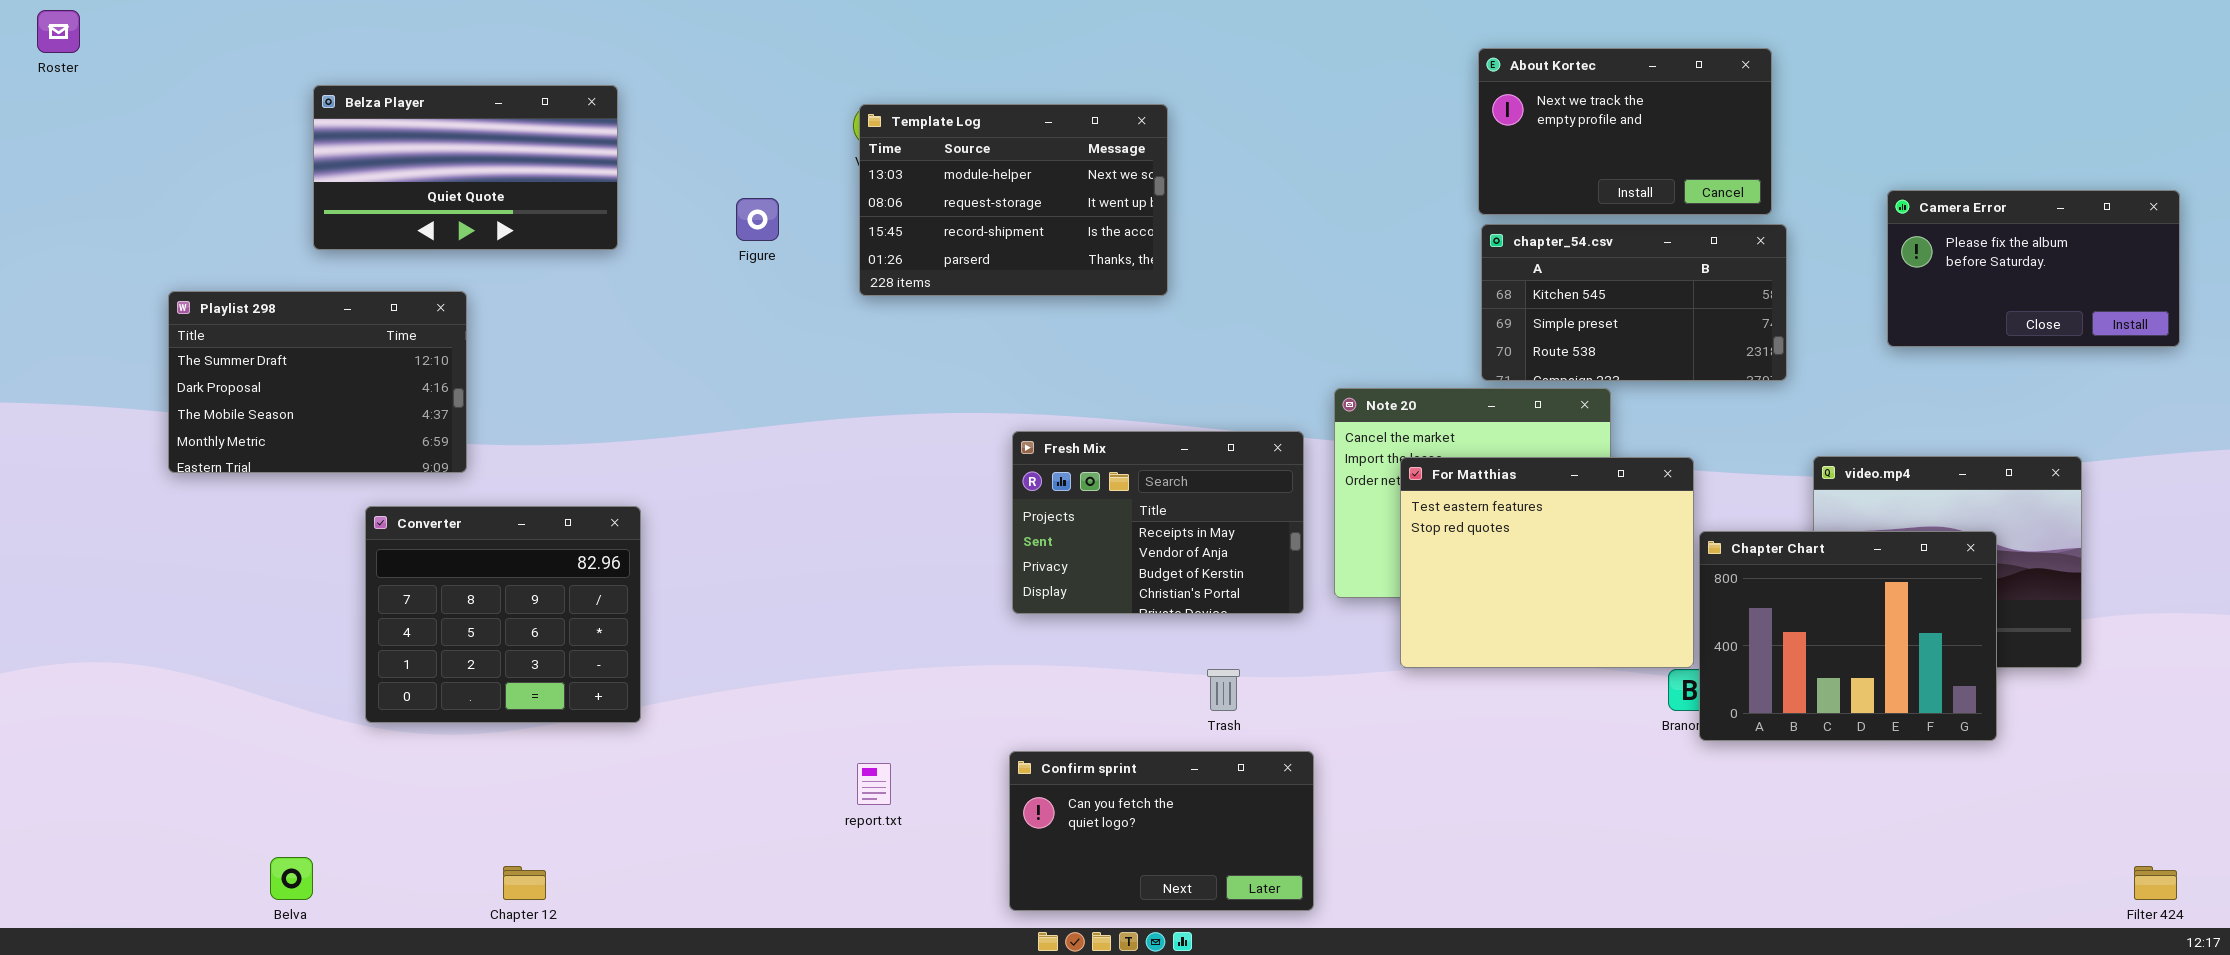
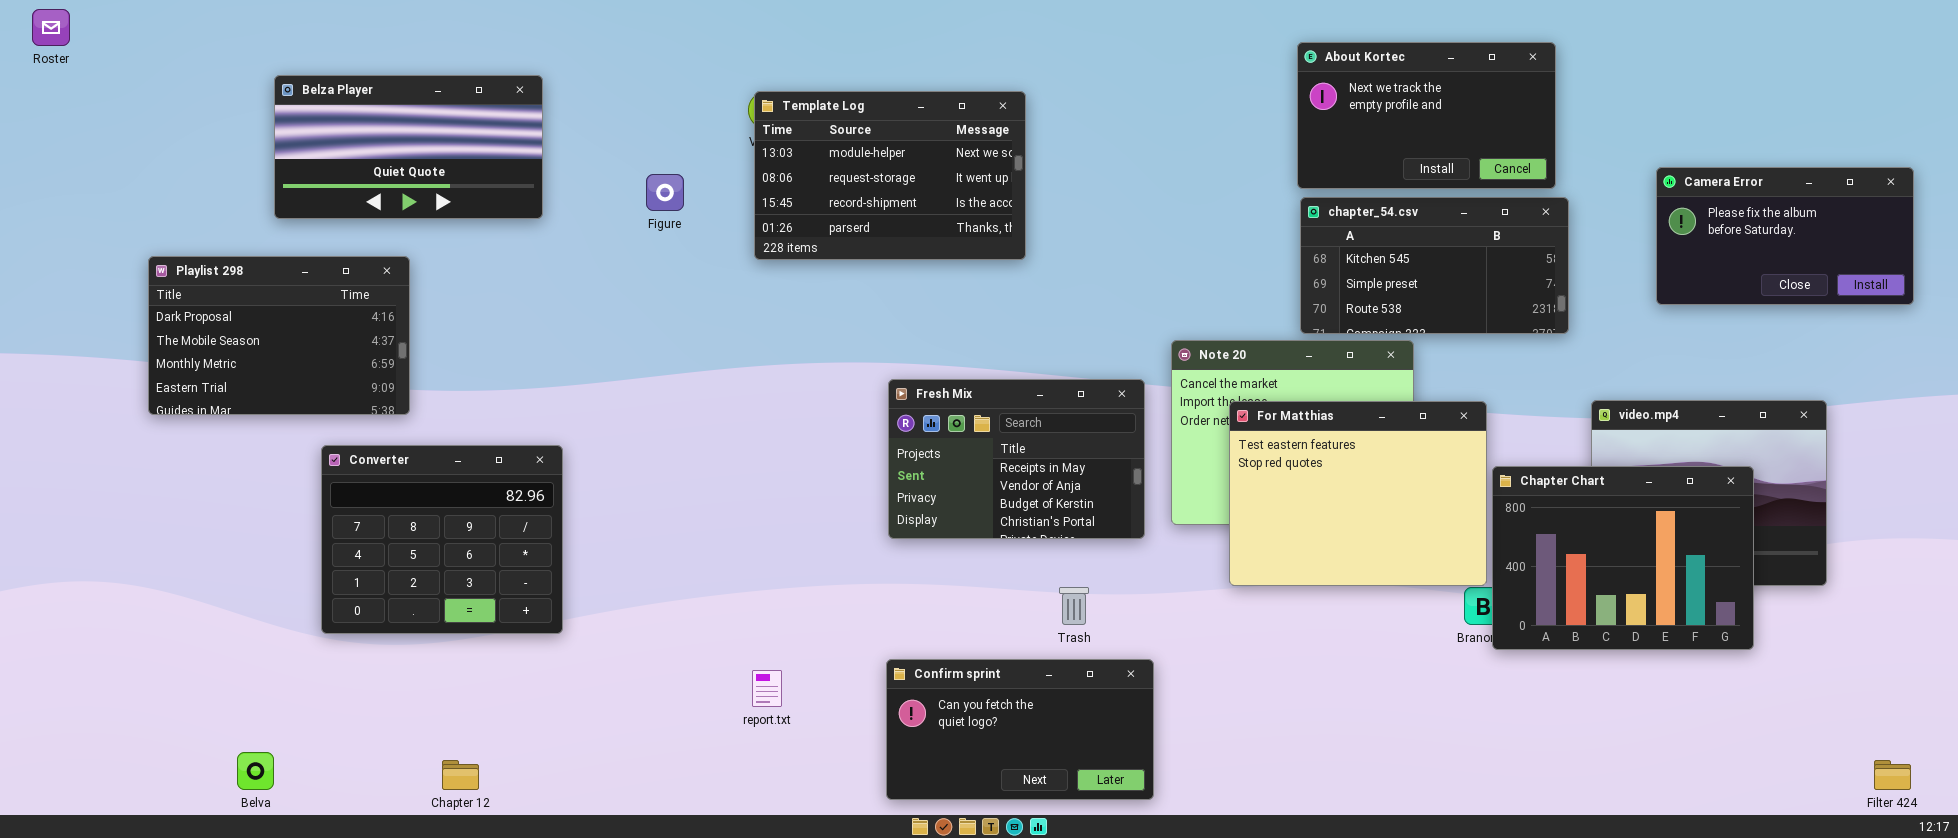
Playlist 298: [168,291,467,473] -> [148,256,410,415], scrolled down 1 row

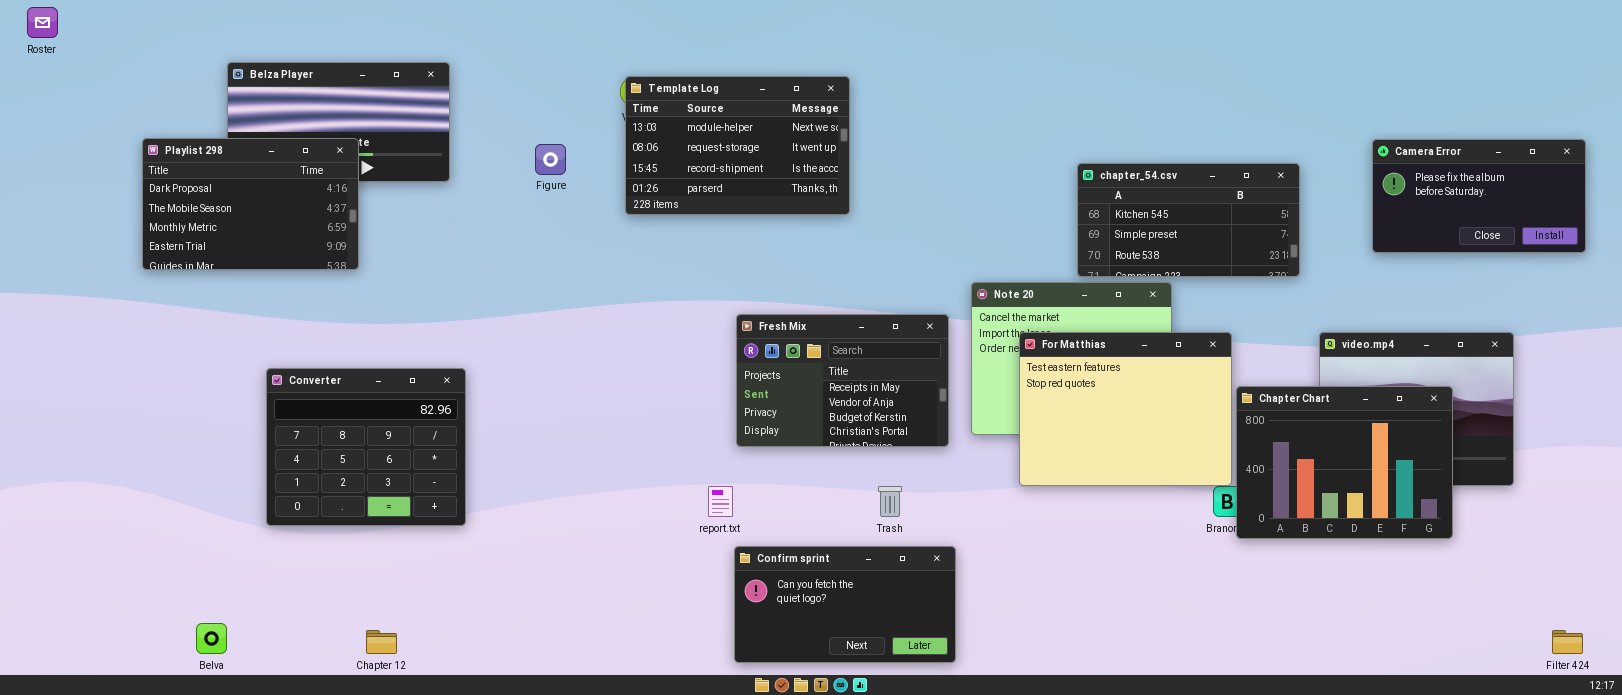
About Kortec: [1297,42,1556,189] -> none, closed
Playlist 298: [148,256,410,415] -> [142,138,359,270], moved
report.txt: [752,670,782,707] -> [708,486,733,517], moved

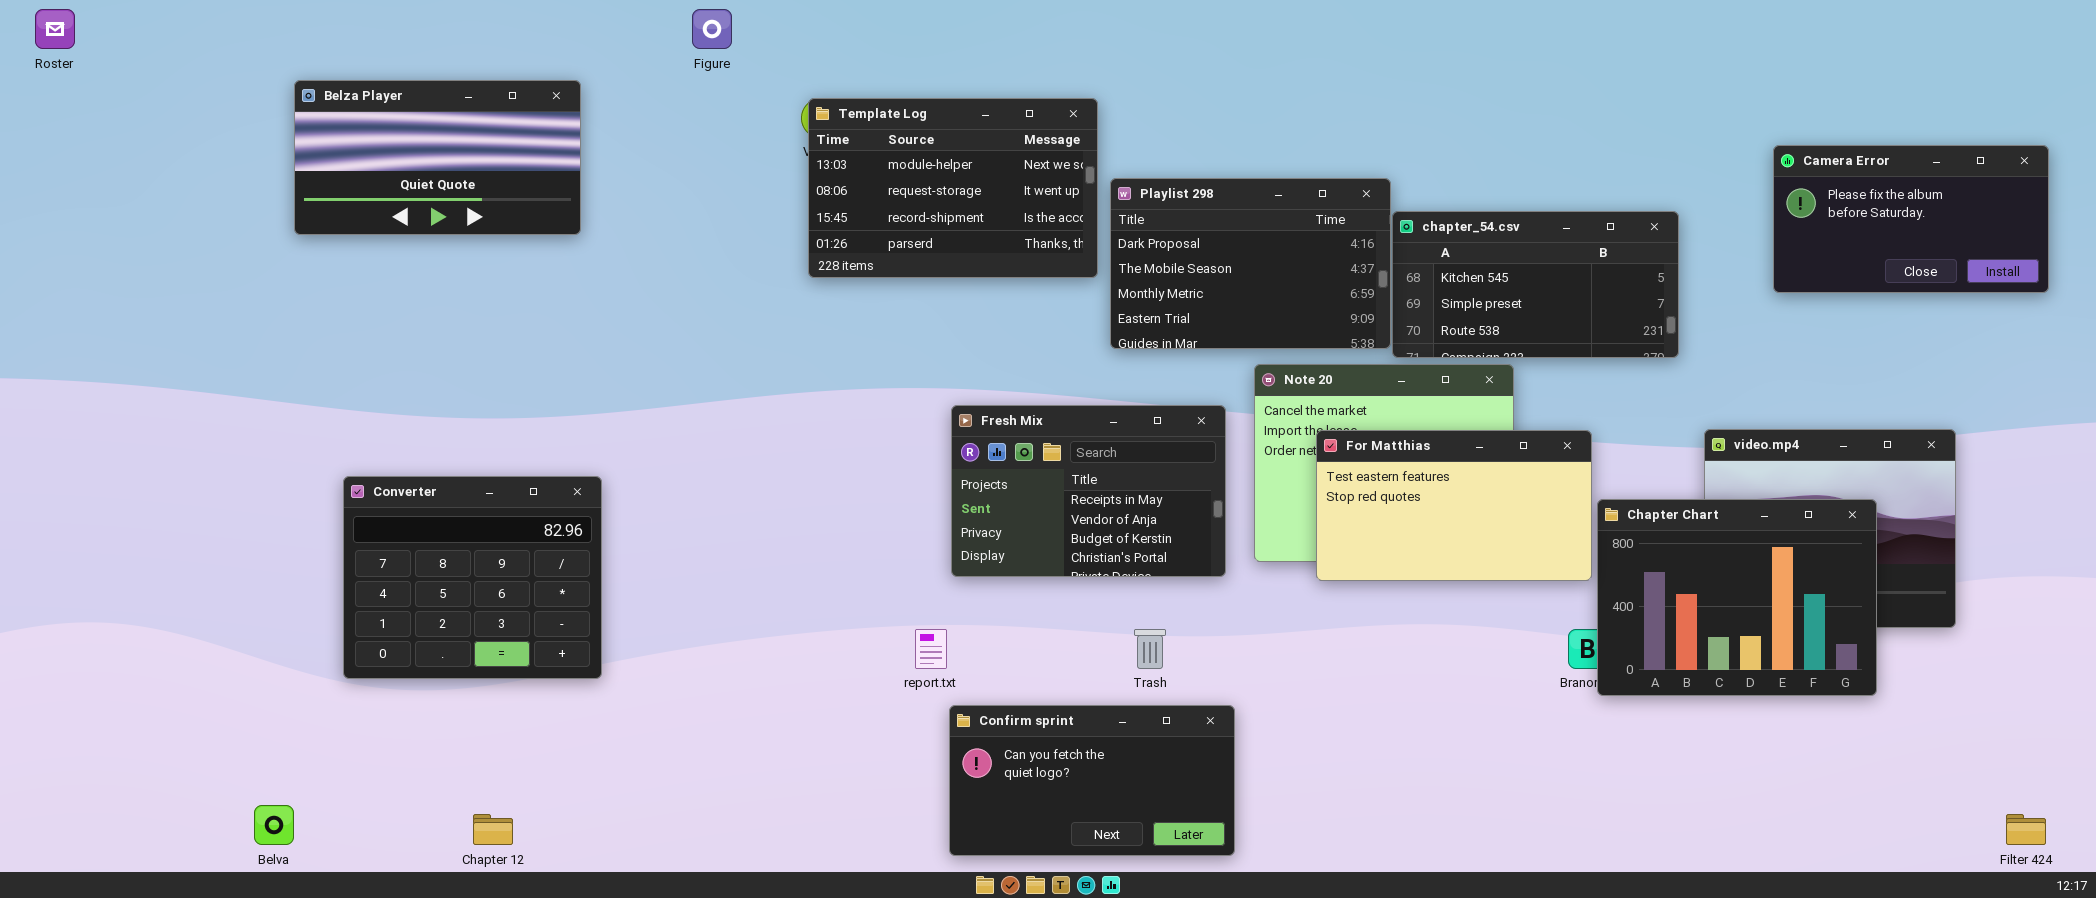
Playlist 298: [142,138,359,270] -> [1110,178,1391,349], moved
Camera Error: [1372,139,1586,253] -> [1773,145,2049,293], moved
Figure: [535,144,566,175] -> [692,9,732,49], moved
For Matthias: [1019,332,1232,486] -> [1316,430,1592,581], resized

